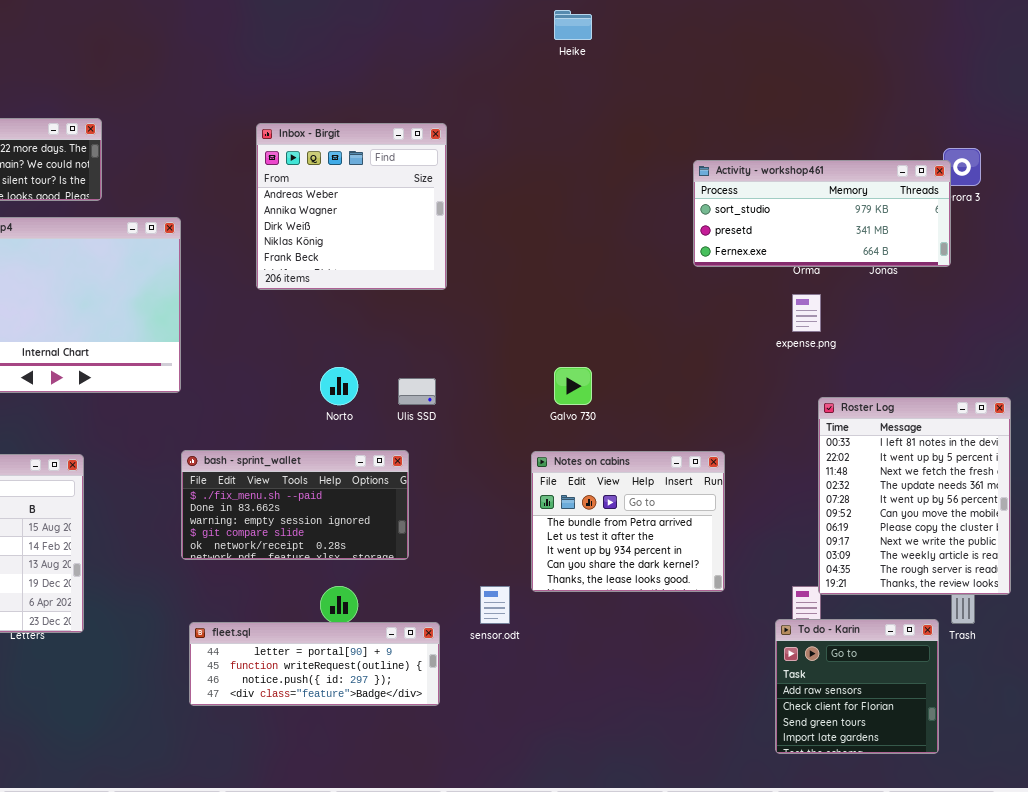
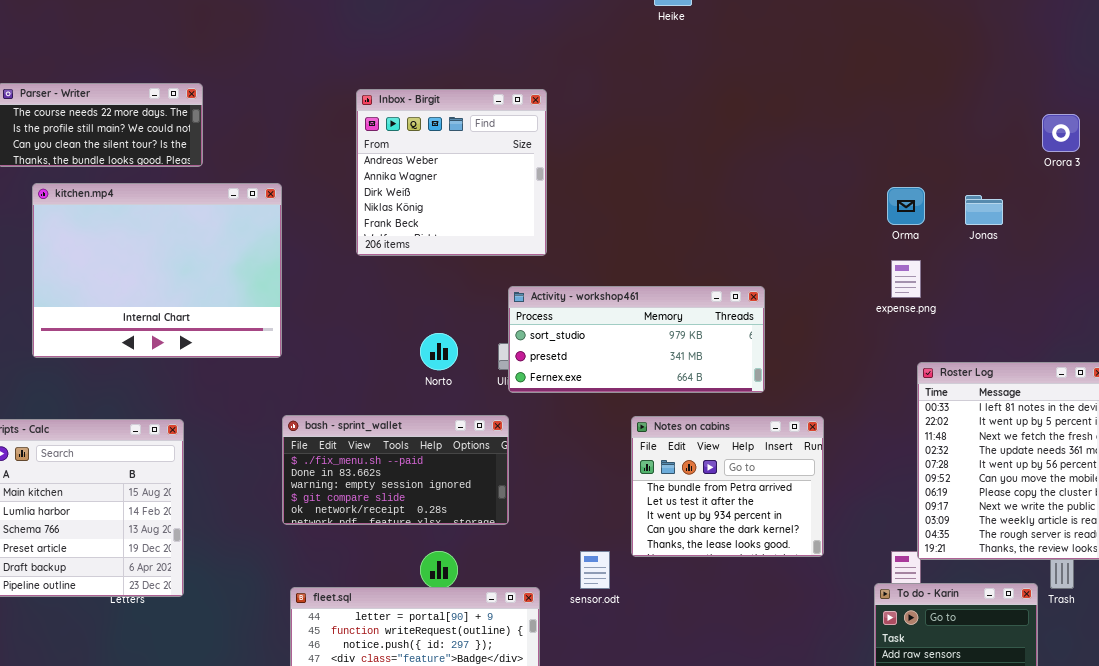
Activity - workshop461: [693,160,951,267] -> [508,286,765,393], moved

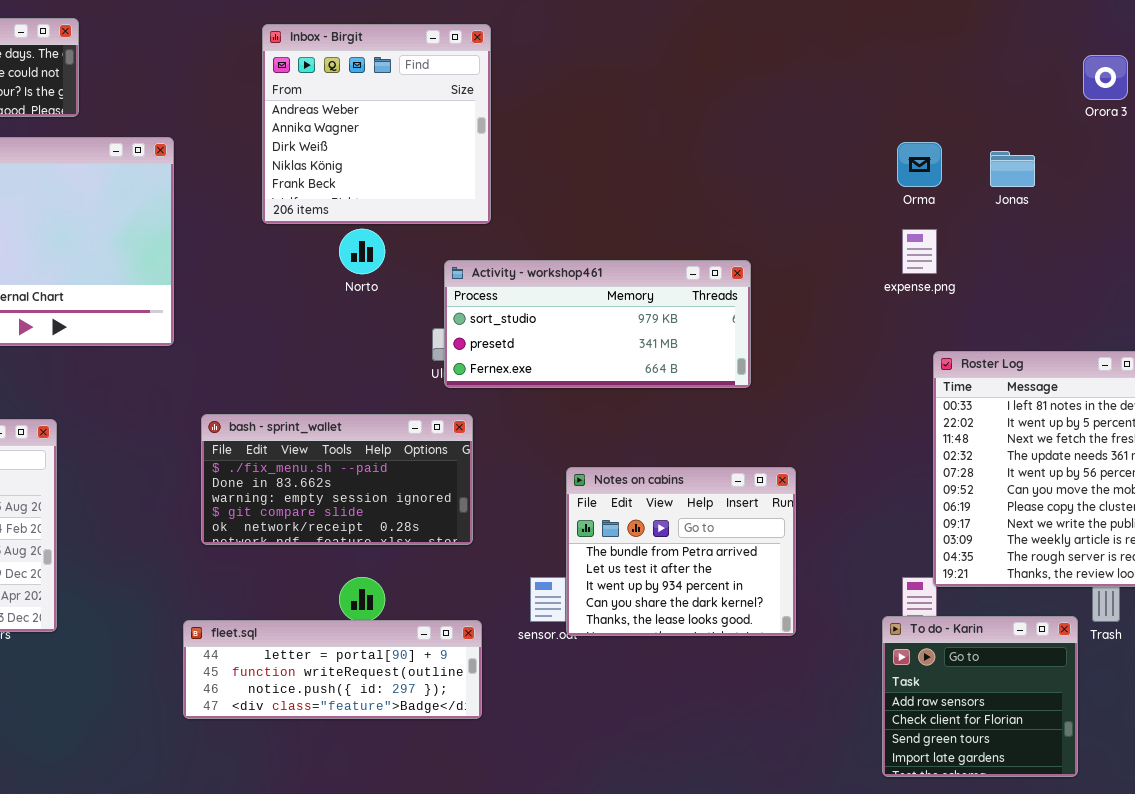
Norto: [420,333,458,370] -> [339,229,385,274], moved
bash - sprint_wallet: [282,415,509,525] -> [201,414,473,545], moved
Notes on cabins: [631,416,824,557] -> [566,467,796,636], moved

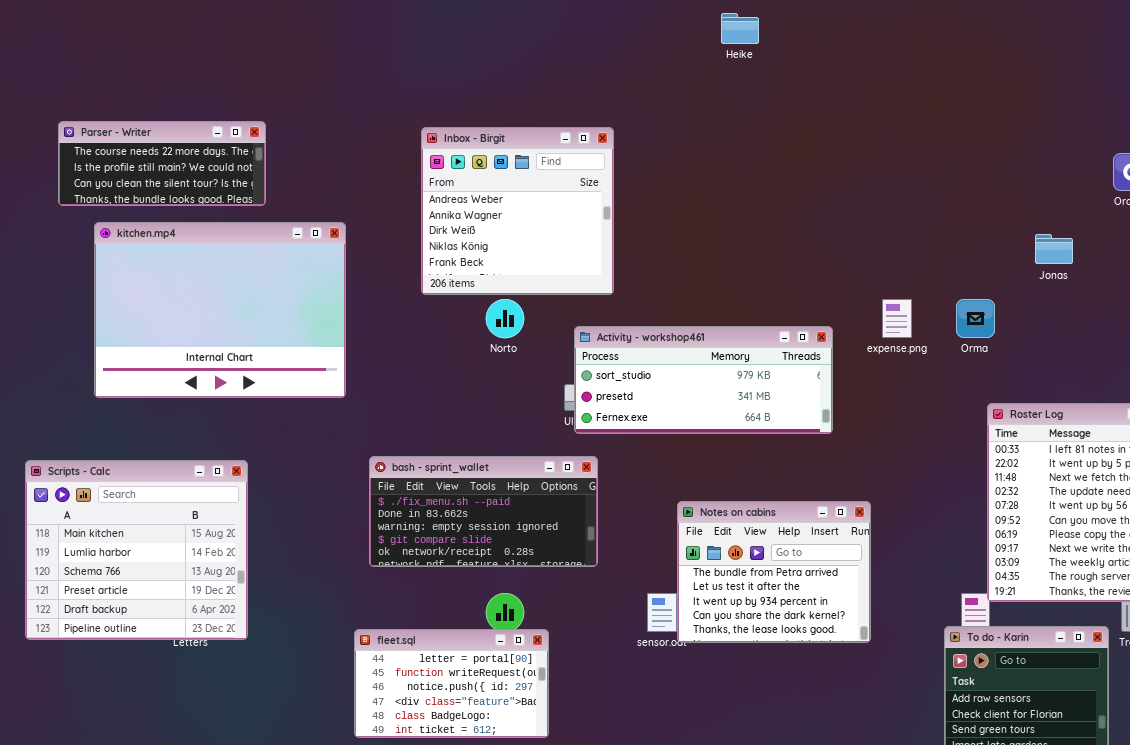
Orma: [897,142,942,187] -> [956,299,995,338], moved
expense.png: [902,229,937,274] -> [882,299,912,338], moved
fleet.sql: [183,620,482,719] -> [354,629,549,738], resized

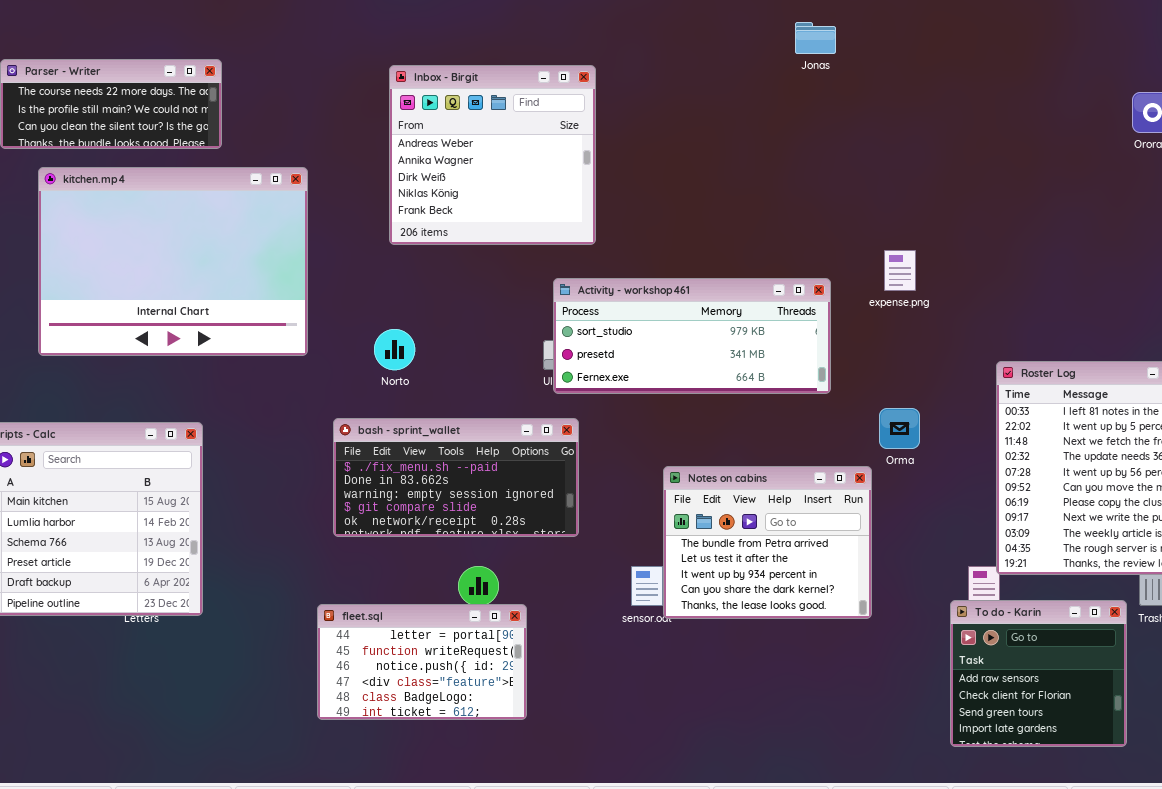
Jonas: [1035,234,1073,264] -> [795,22,836,54], moved
Norto: [486,299,524,338] -> [374,329,415,370], moved
Orma: [956,299,995,338] -> [879,408,920,449], moved

